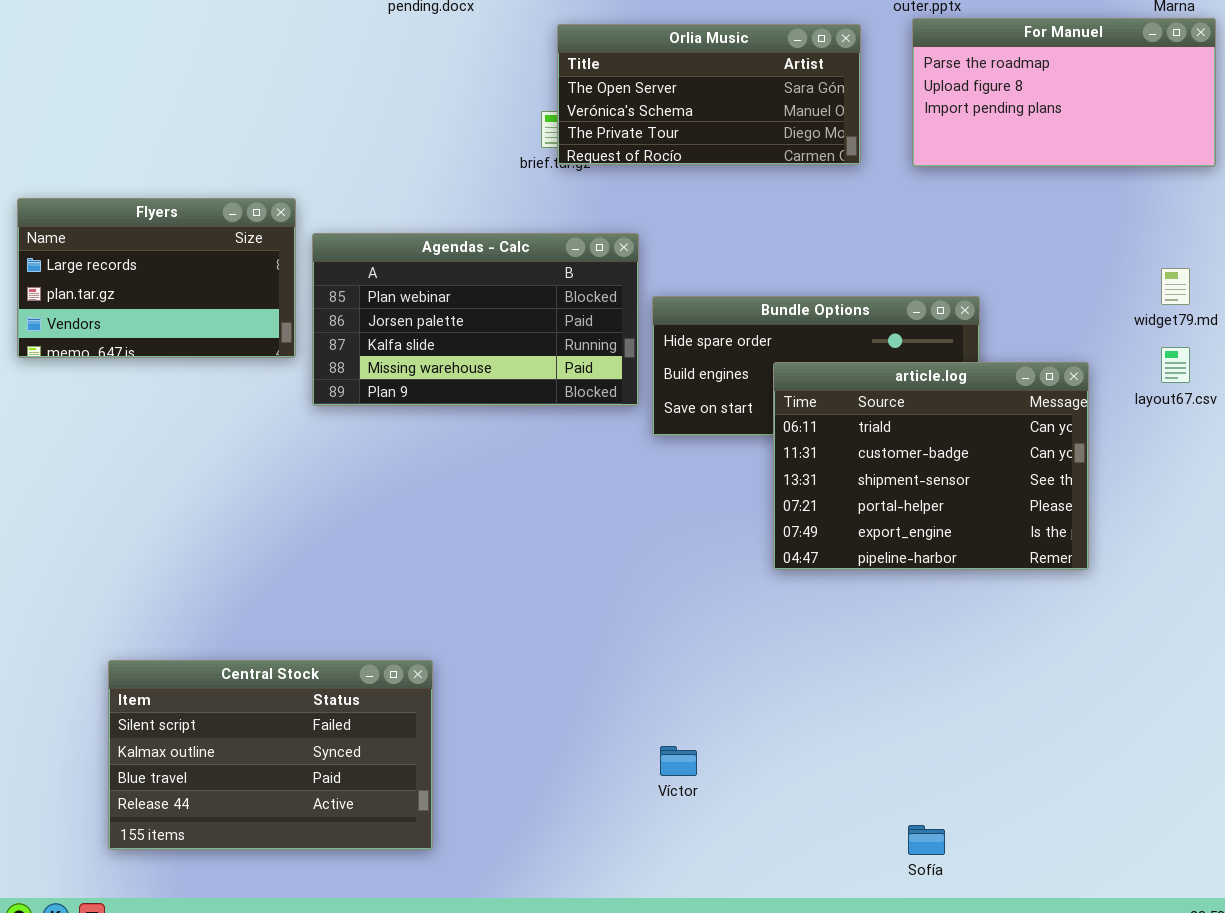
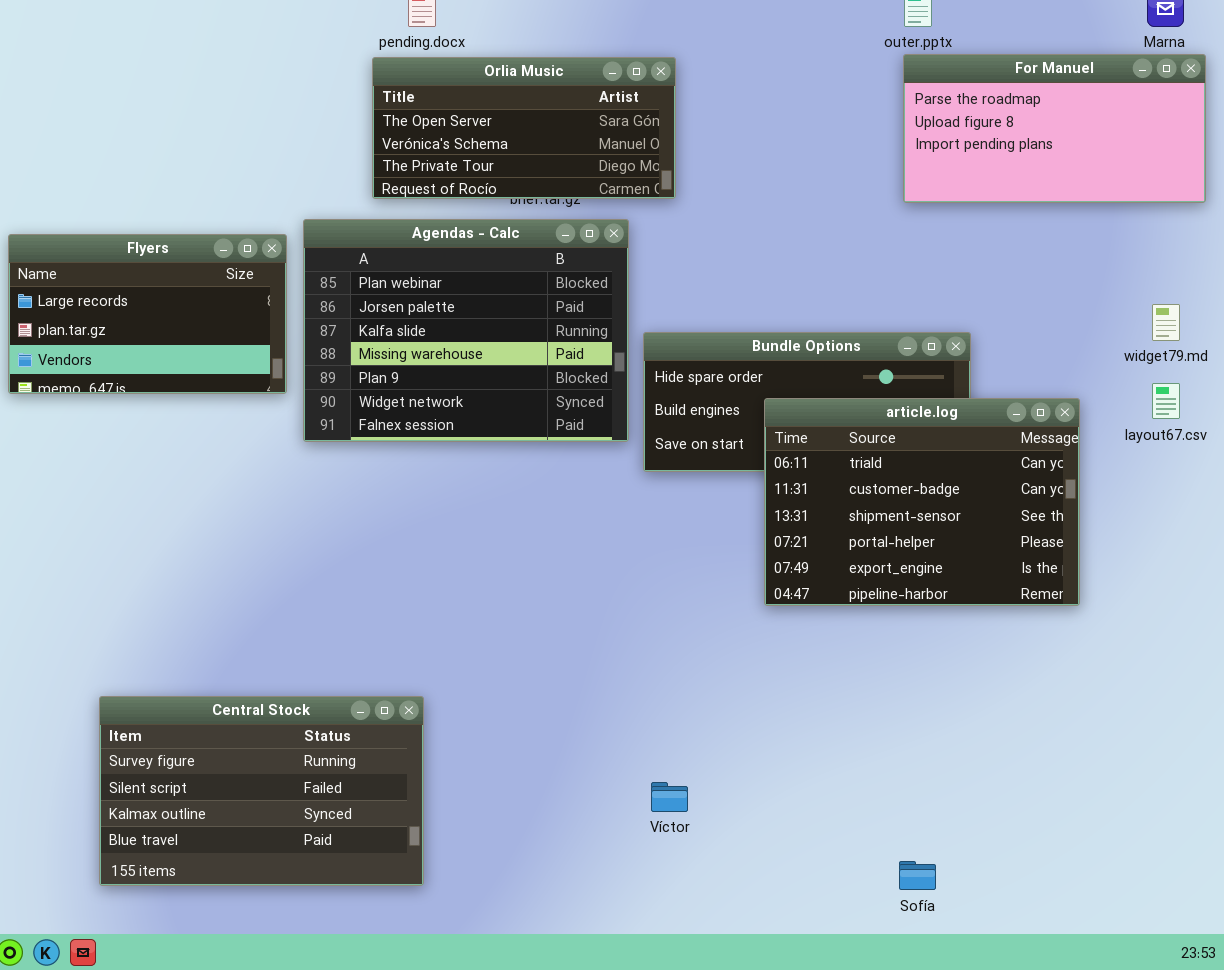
Orlia Music: [557,24,861,165] -> [372,57,676,199], moved
Agendas - Calc: [312,233,639,406] -> [303,219,629,442], resized
Central Stock: [108,660,433,850] -> [99,696,424,886], scrolled up 1 row

